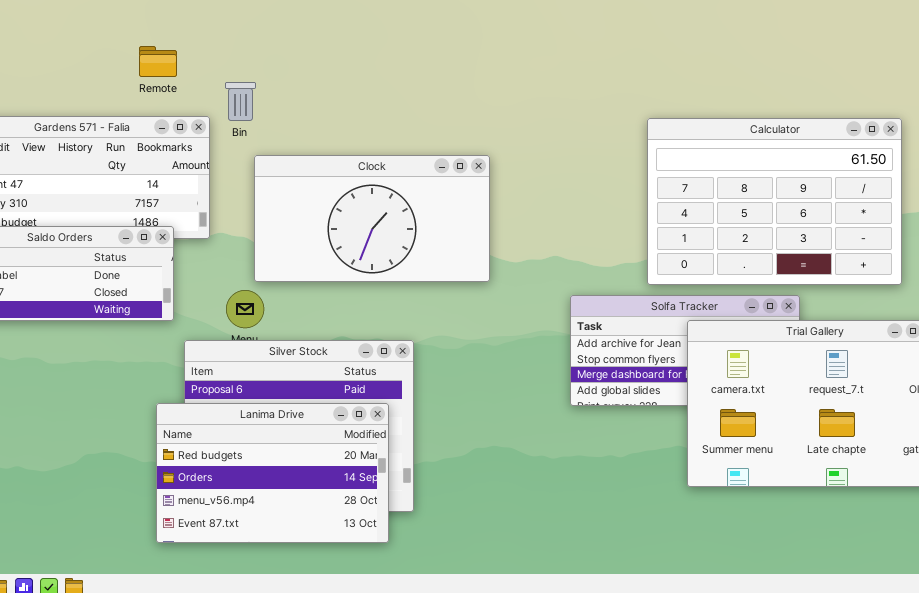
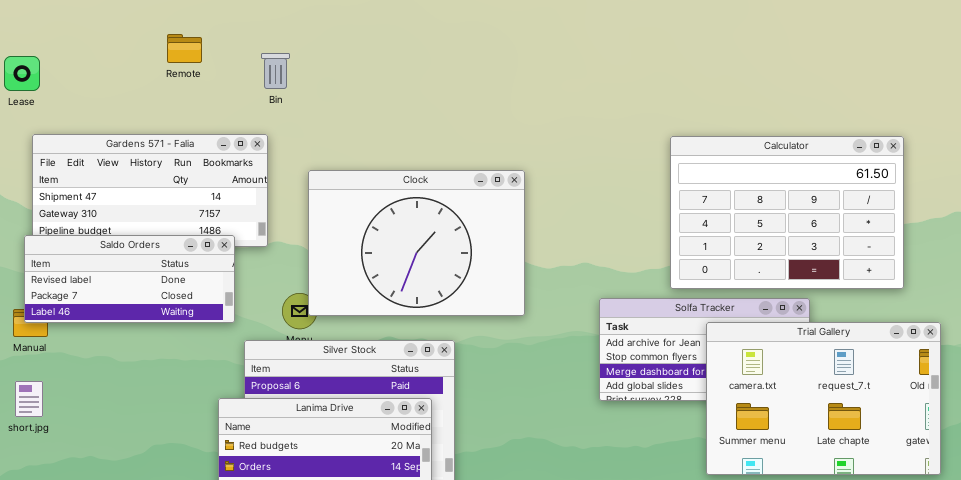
Remote: [139,46,177,77] -> [167,34,202,63], moved
Bin: [225,82,256,121] -> [261,53,290,89], moved
Clock: [254,155,490,282] -> [308,170,525,316], resized

